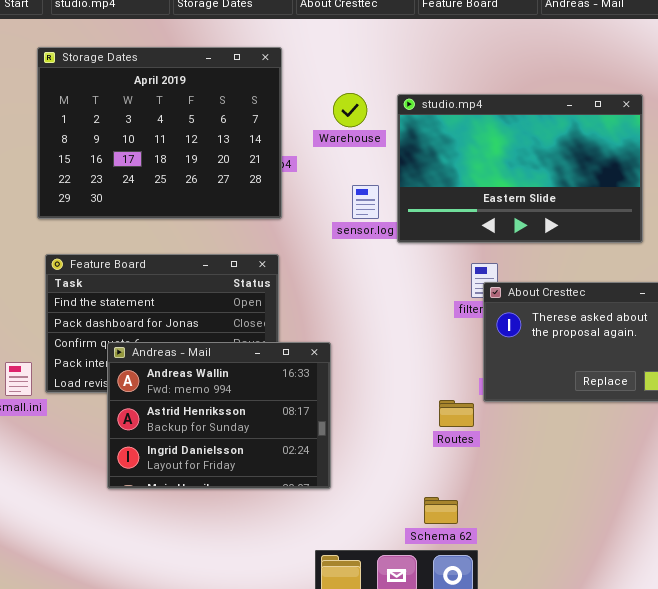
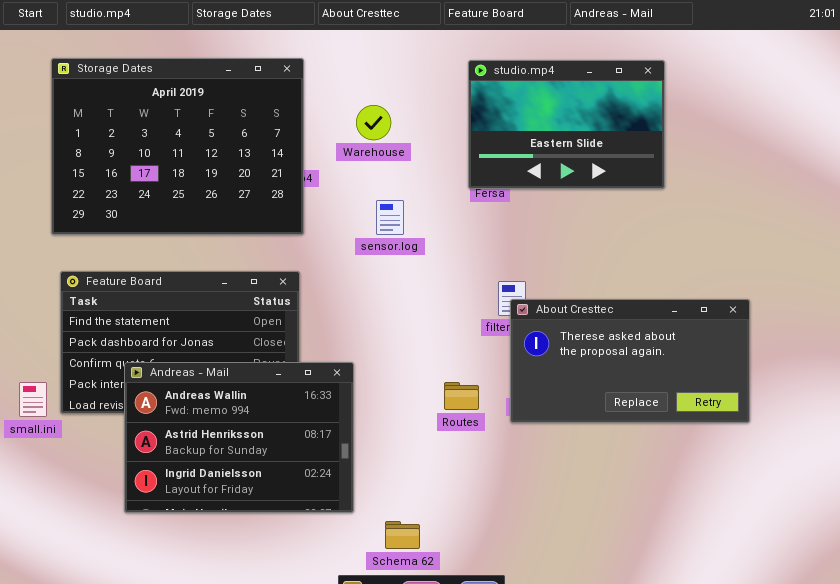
studio.mp4: [397,94,643,243] -> [468,60,665,189], moved, resized
Routes: [439,400,474,427] -> [444,382,479,410], moved
Schema 62: [424,497,458,524] -> [385,521,420,549], moved

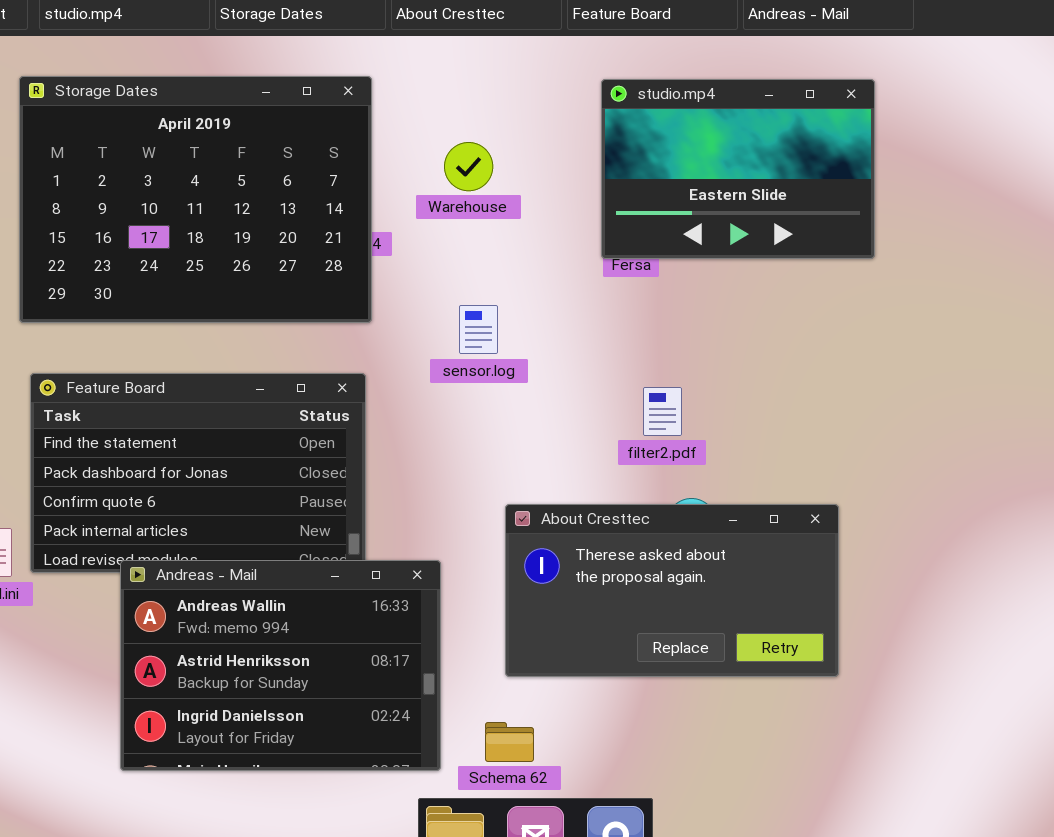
sensor.log: [376,200,404,235] -> [459,305,498,354], moved
About Cresttec: [510,299,750,423] -> [505,504,839,677], moved
Andreas - Mail: [124,362,354,513] -> [120,560,441,771], moved

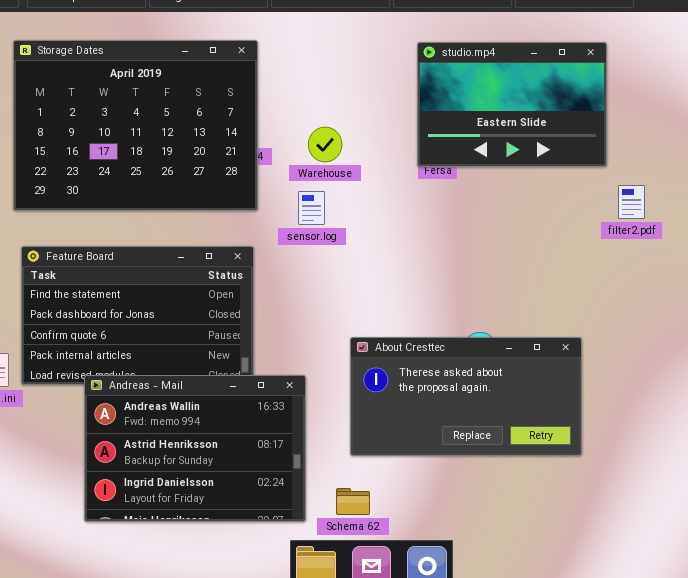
Warehouse: [444,142,493,191] -> [308,127,342,162], moved
sensor.log: [459,305,498,354] -> [298,191,325,225], moved
filter2.pdf: [643,387,682,436] -> [618,185,645,219], moved

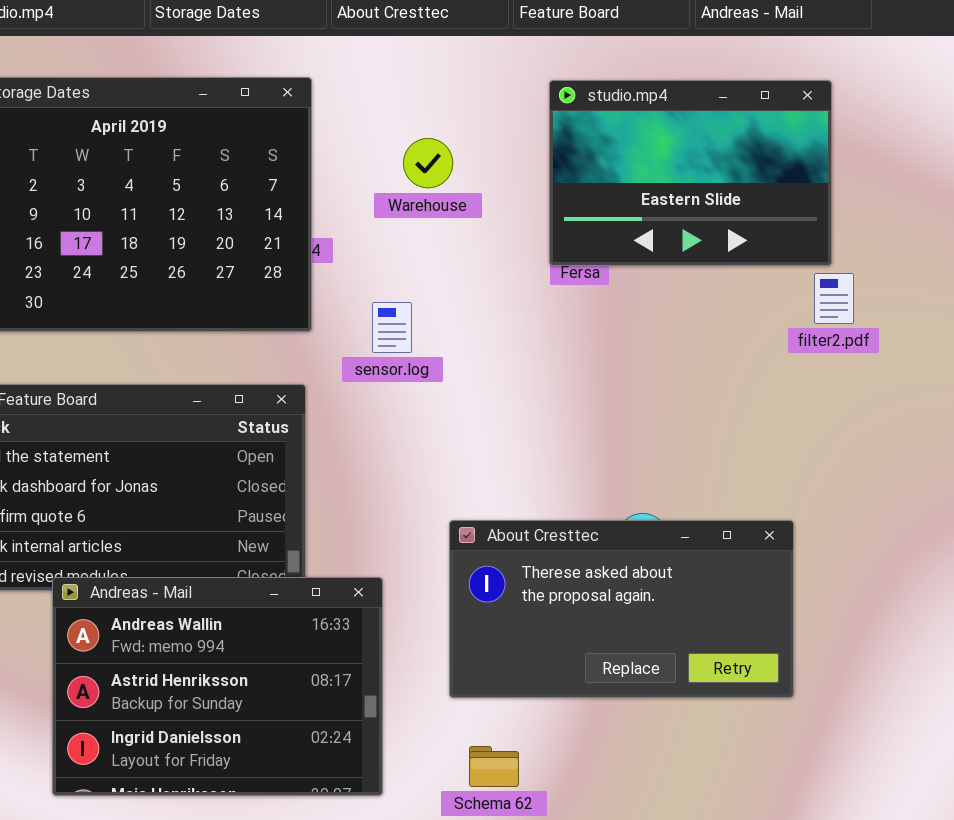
Warehouse: [308,127,342,162] -> [403,138,453,188], moved
filter2.pdf: [618,185,645,219] -> [814,273,854,324], moved
Schema 62: [336,488,370,515] -> [469,746,519,787], moved

